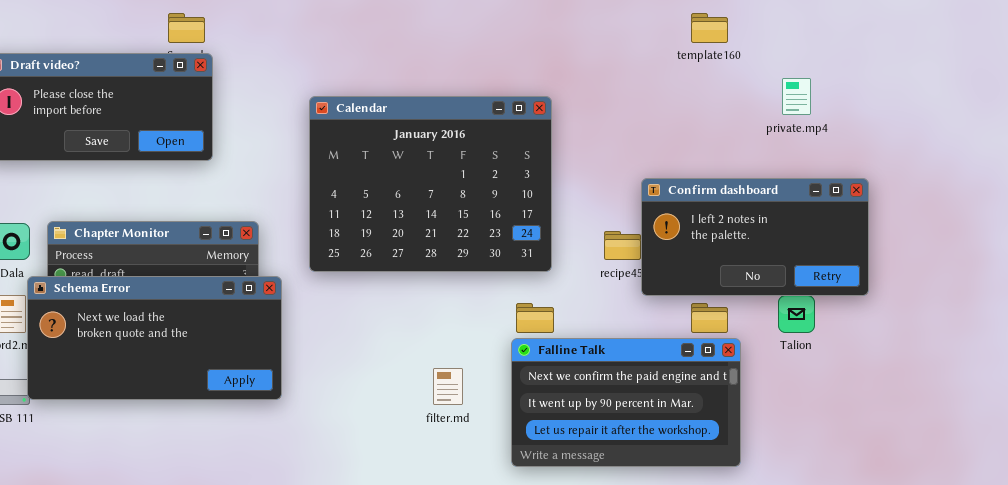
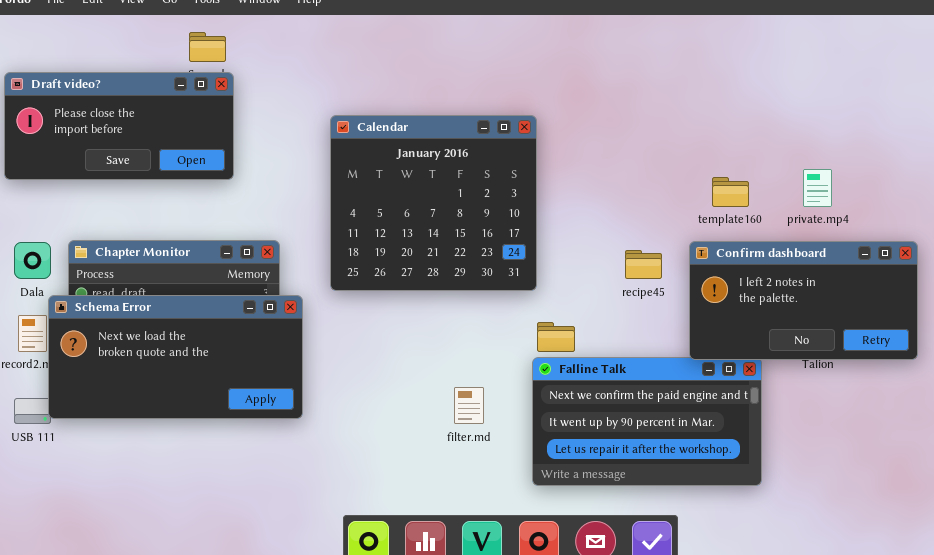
template160: [691,13,728,43] -> [712,177,749,207], moved
private.mp4: [782,78,811,115] -> [803,169,832,207], moved
Calendar: [309,96,552,272] -> [330,115,537,291], resized
Confirm dashboard: [641,178,869,296] -> [689,241,918,360], moved

